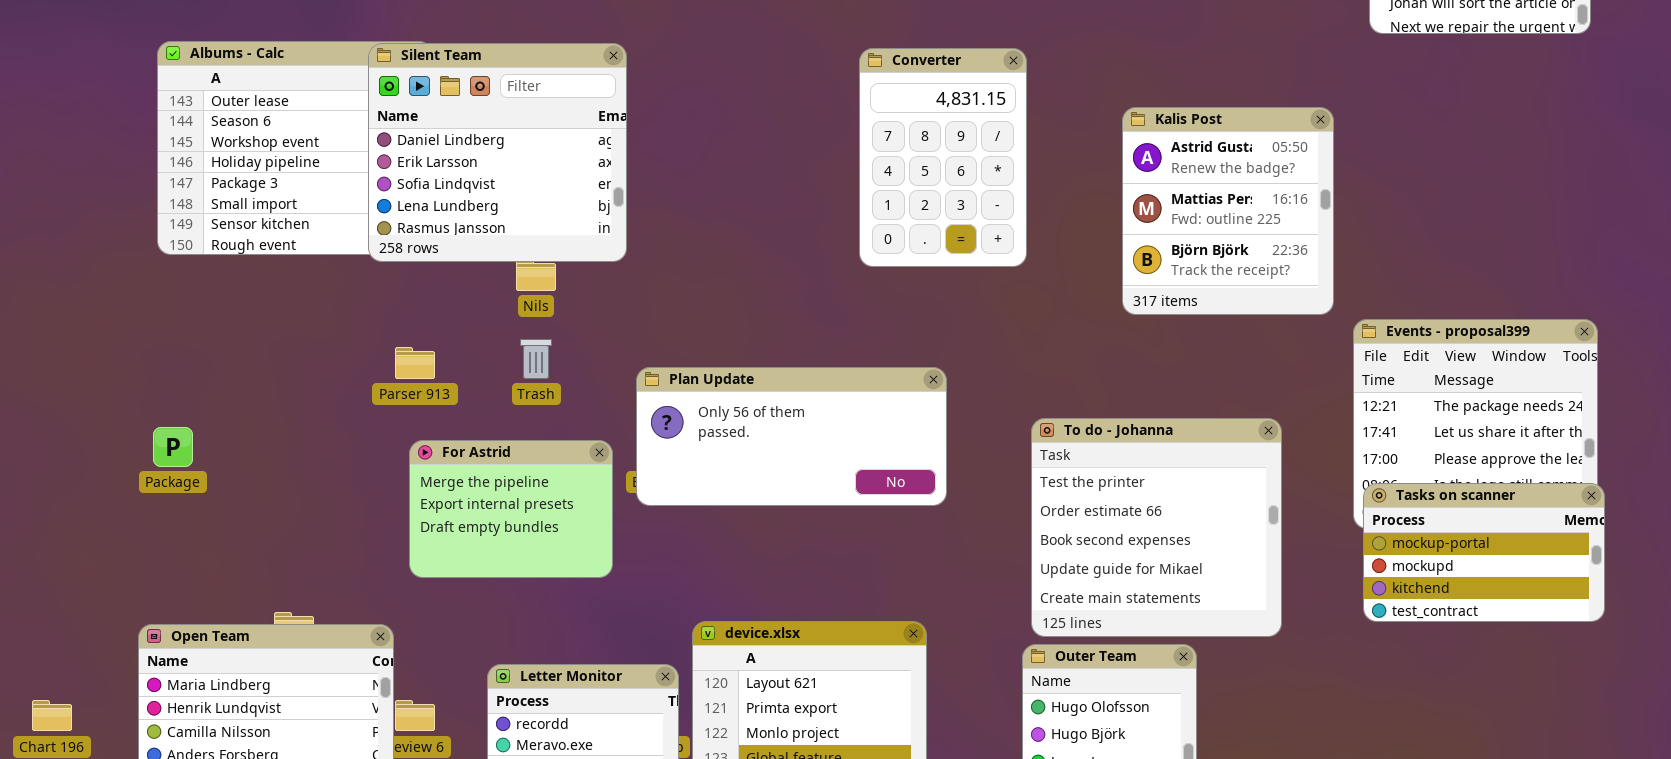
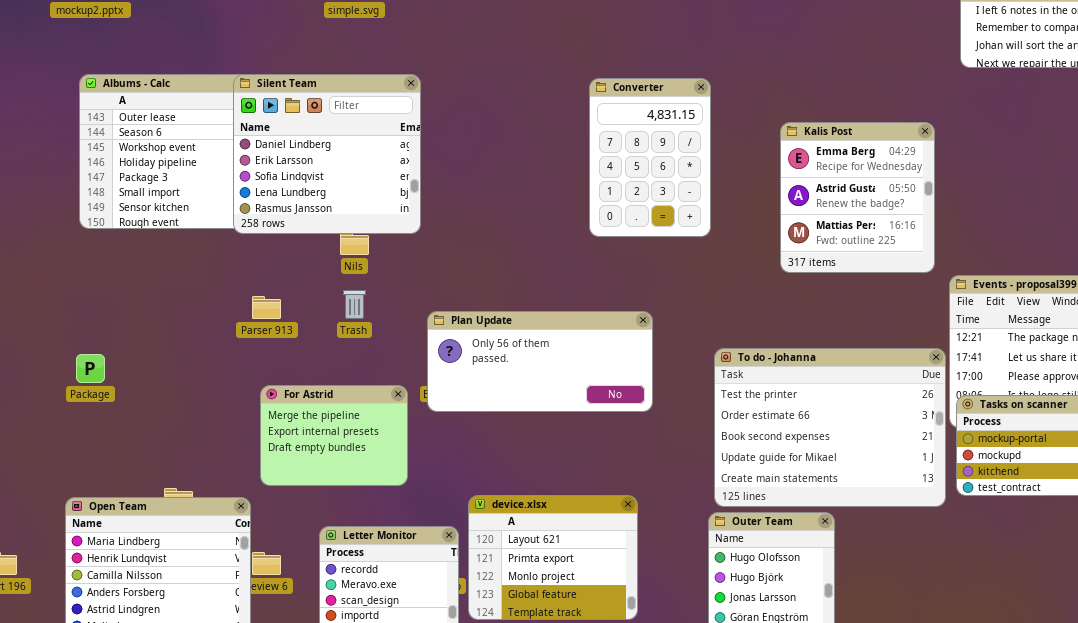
Kalis Post: [1122,107,1334,315] -> [780,122,935,273], scrolled up 1 row
To do - Johanna: [1031,418,1282,637] -> [714,348,946,507], resized
For Astrid: [409,440,613,578] -> [260,385,408,486], moved

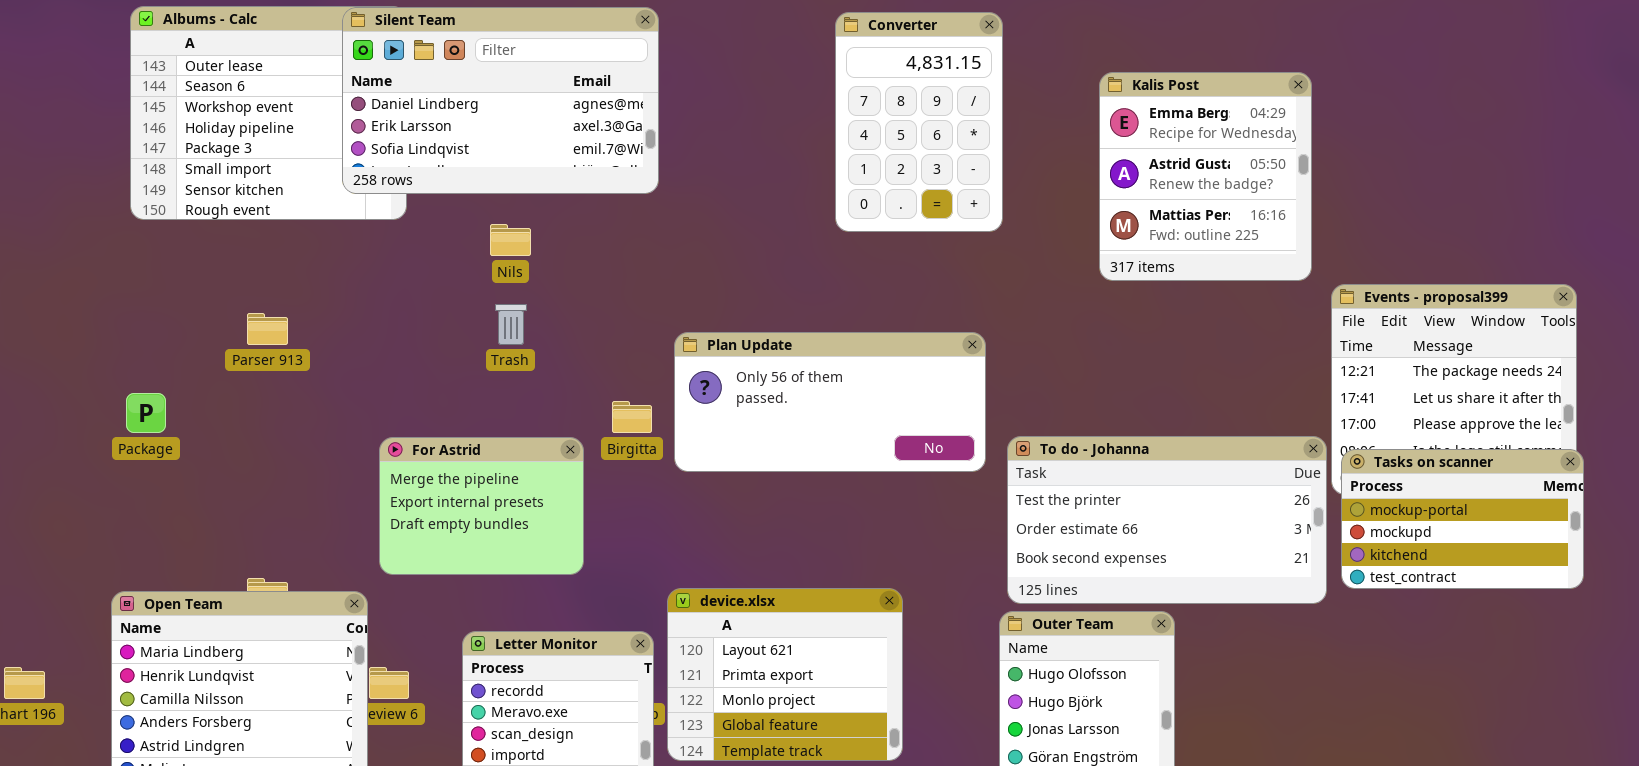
Silent Team: [233,74,421,234] -> [342,7,659,194], resized
Parser 913: [252,296,281,319] -> [247,313,288,345], moved
Plan Update: [427,311,653,412] -> [674,332,986,472], moved
To do - Johanna: [714,348,946,507] -> [1007,436,1327,604], resized

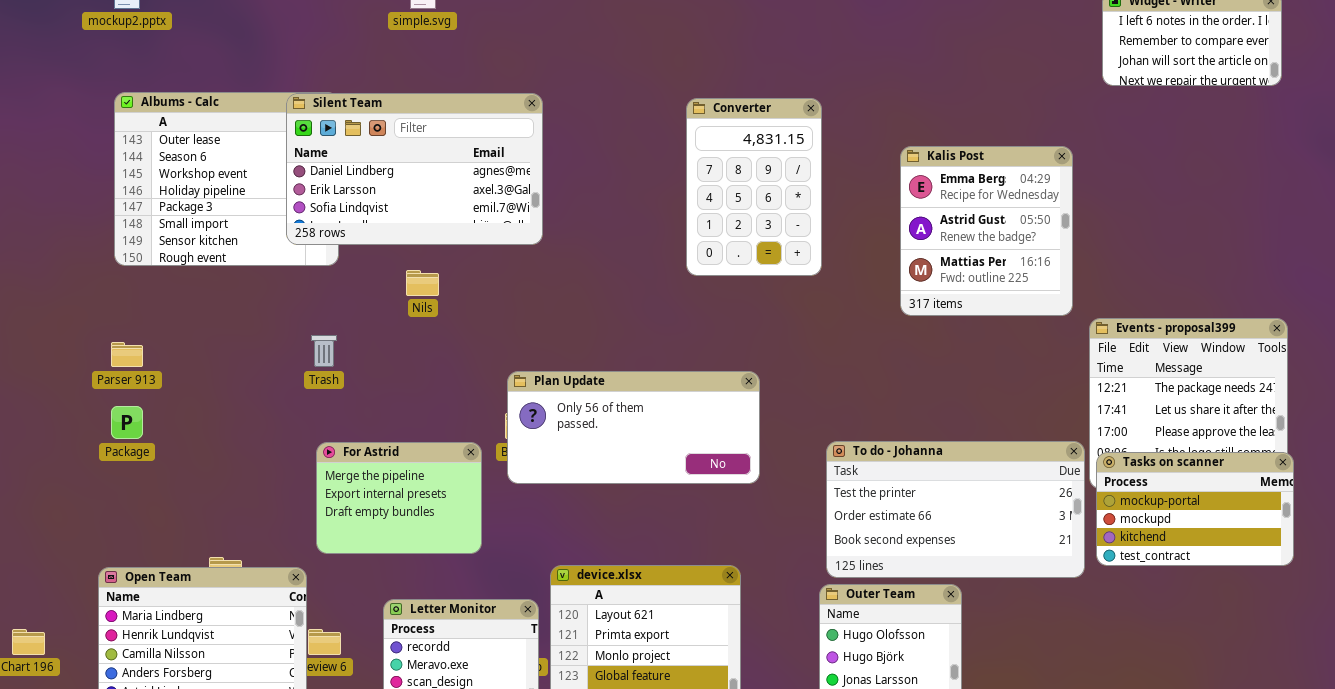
Trash: [495,304,527,345] -> [311,335,337,367], moved
Parser 913: [247,313,288,345] -> [111,342,143,367], moved
Plan Update: [674,332,986,472] -> [507,371,760,484], moved

